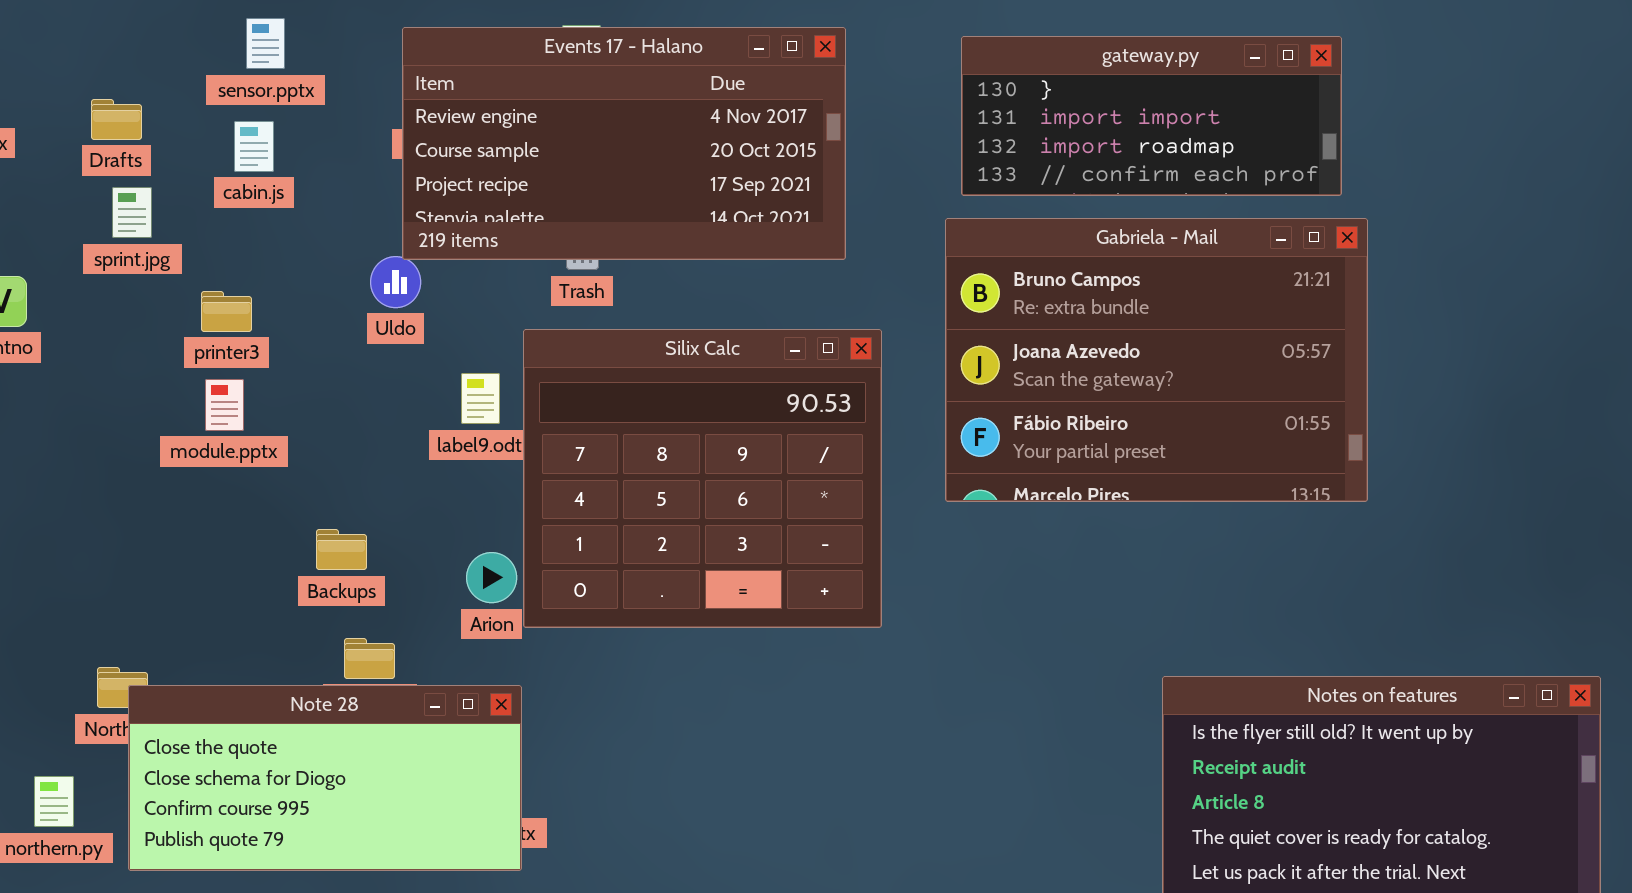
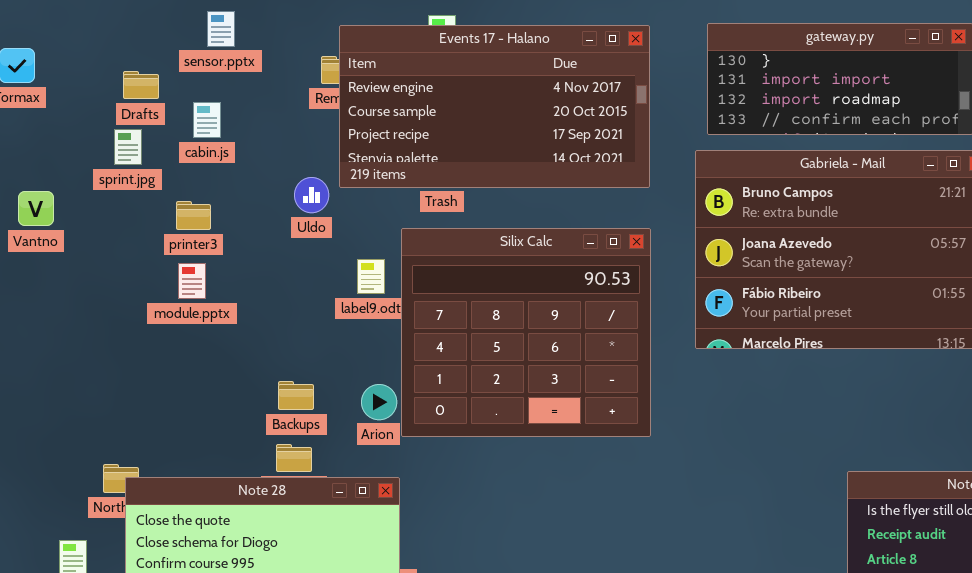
Events 17 - Halano: [402,27,846,260] -> [339,25,650,188], moved
Drafts: [91,99,142,140] -> [123,71,159,99], moved
cabin.js: [234,121,274,172] -> [193,102,221,138], moved
Backups: [316,529,367,570] -> [278,381,314,410], moved

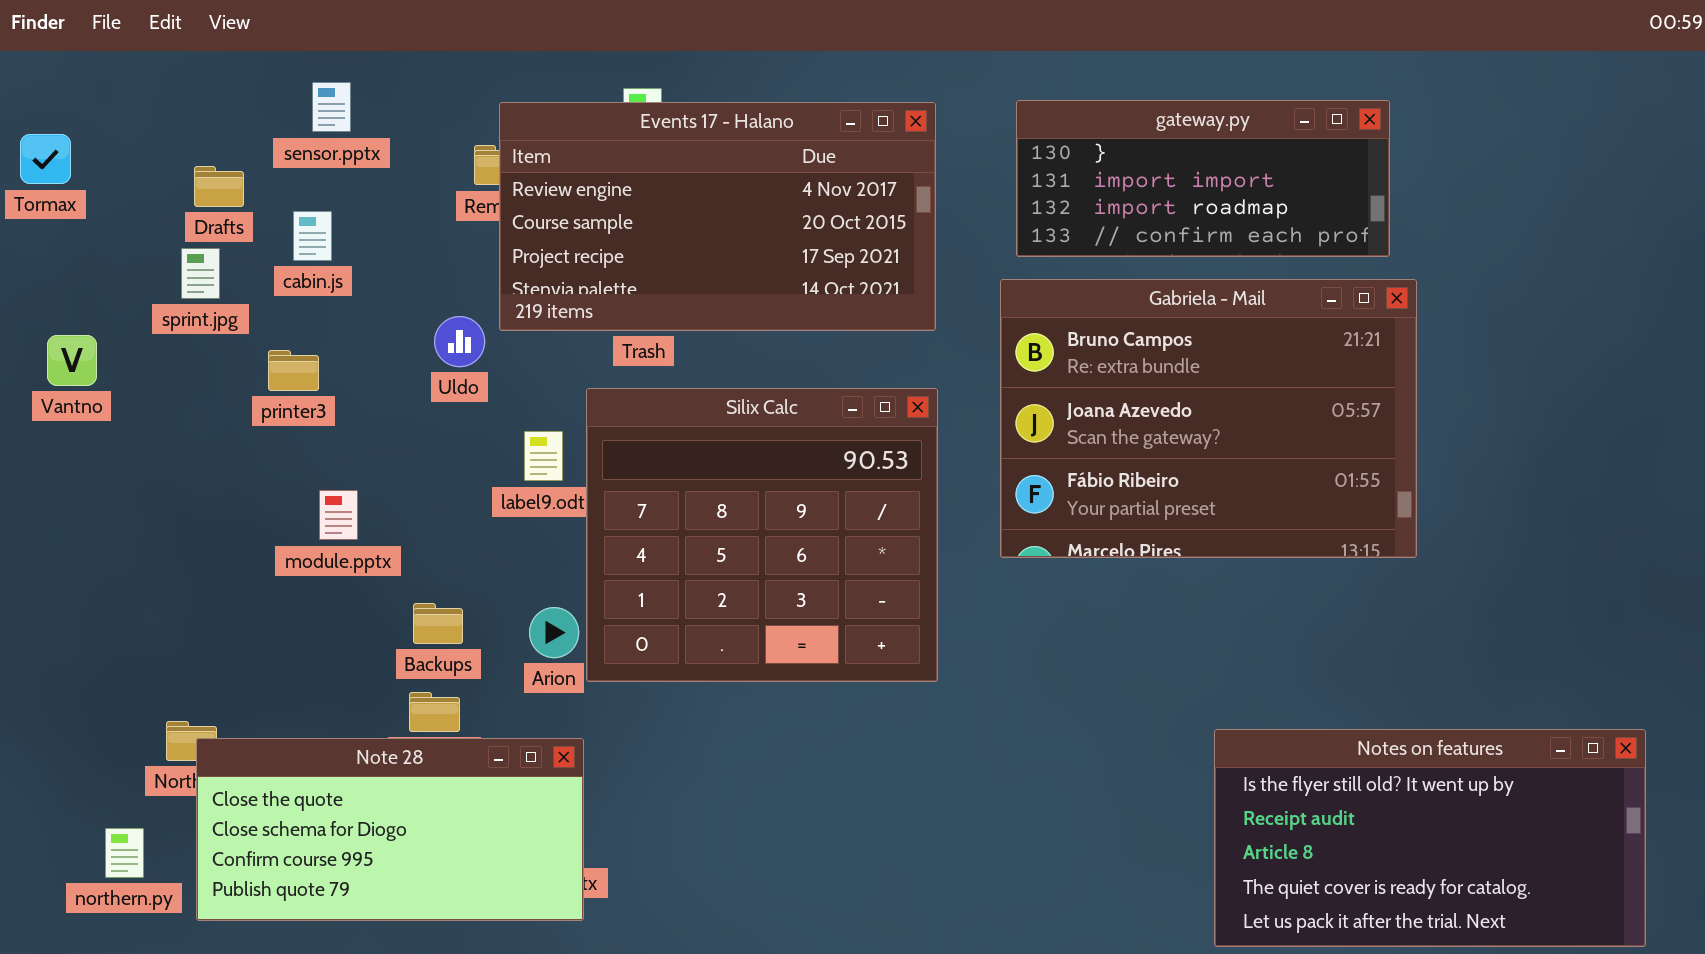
module.pptx: [178,263,206,299] -> [319,490,358,540], moved

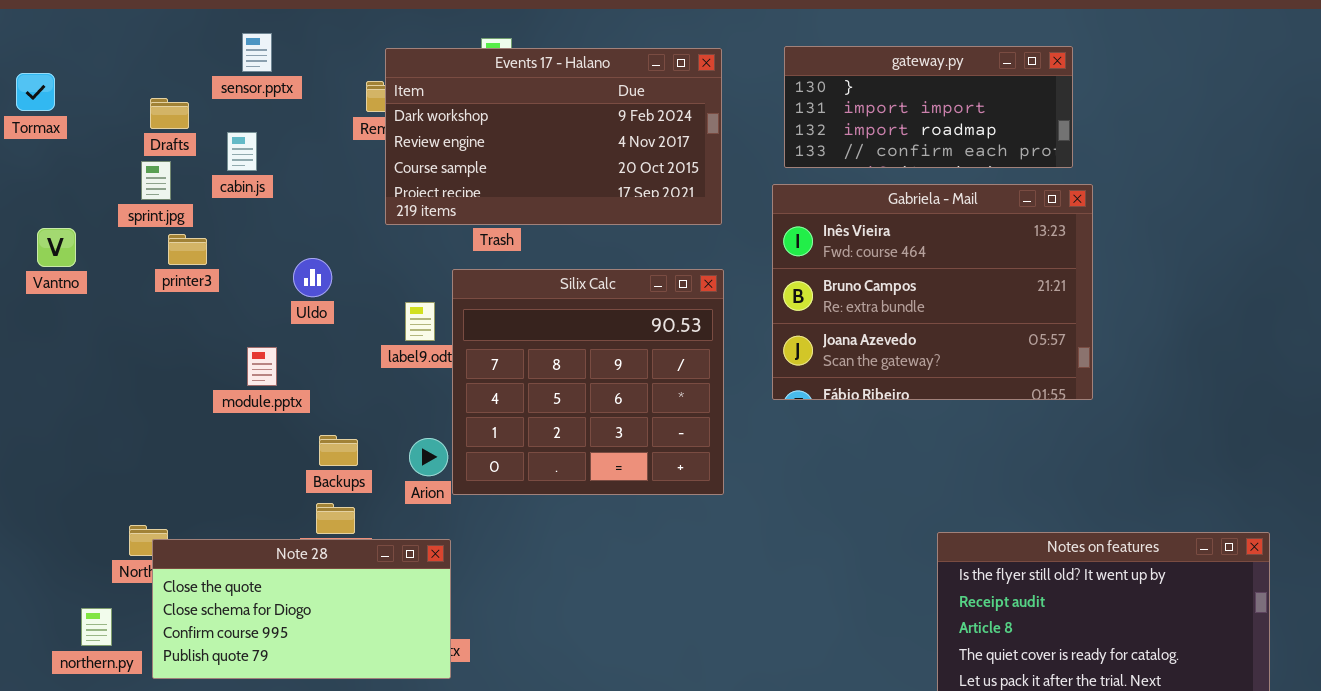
Events 17 - Halano: [499,102,936,331] -> [385,48,722,225], scrolled up 1 row
Gabriela - Mail: [1000,279,1417,558] -> [772,184,1093,400], scrolled up 1 row
Uldo: [434,316,485,367] -> [293,258,332,297], moved
printer3: [268,350,319,391] -> [168,234,207,265], moved

